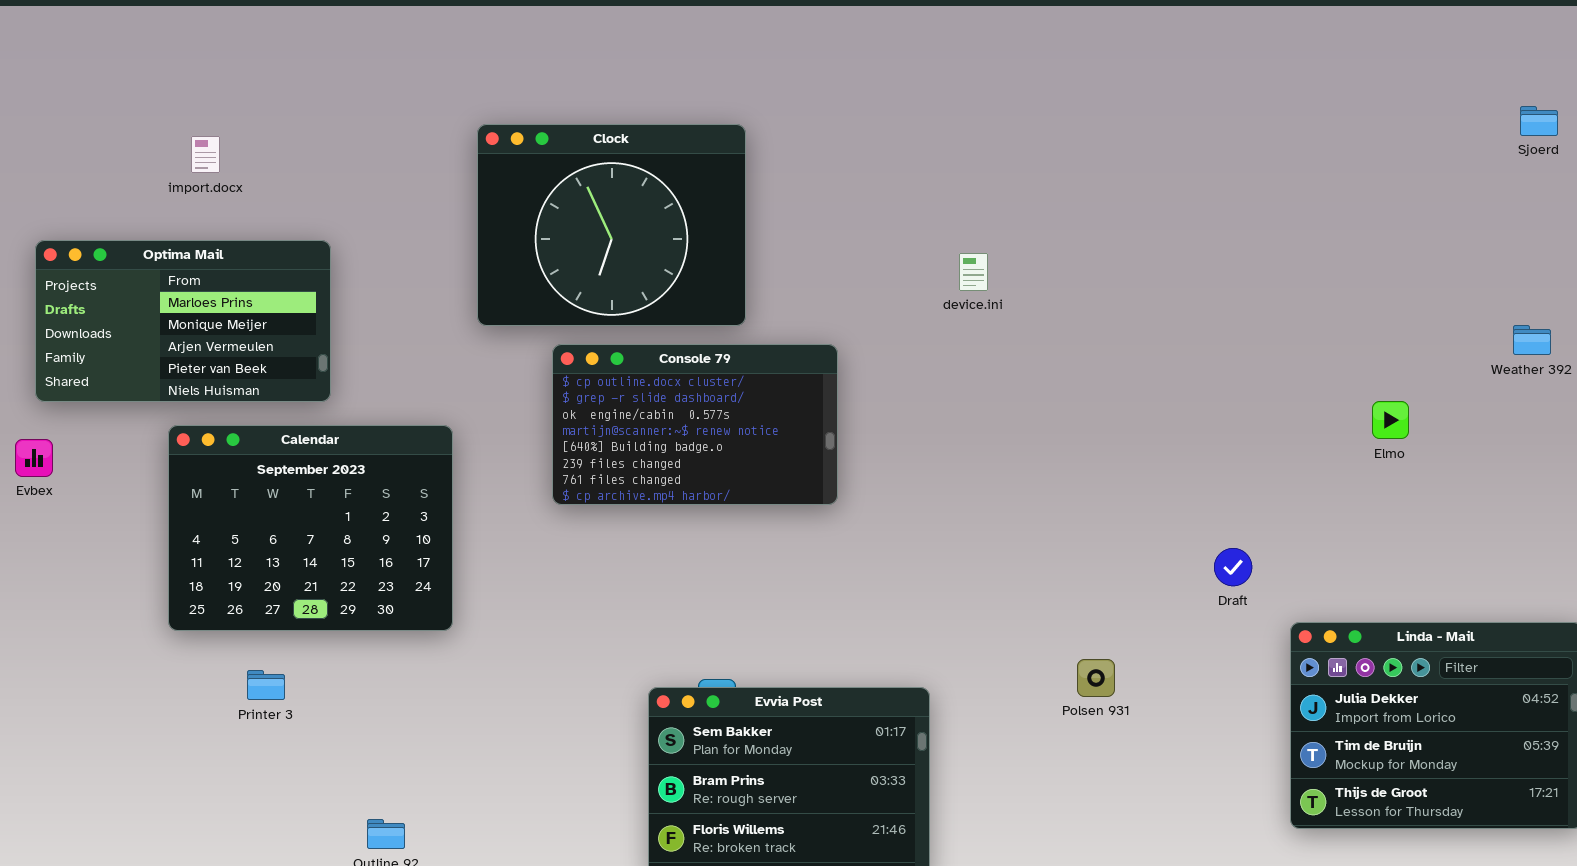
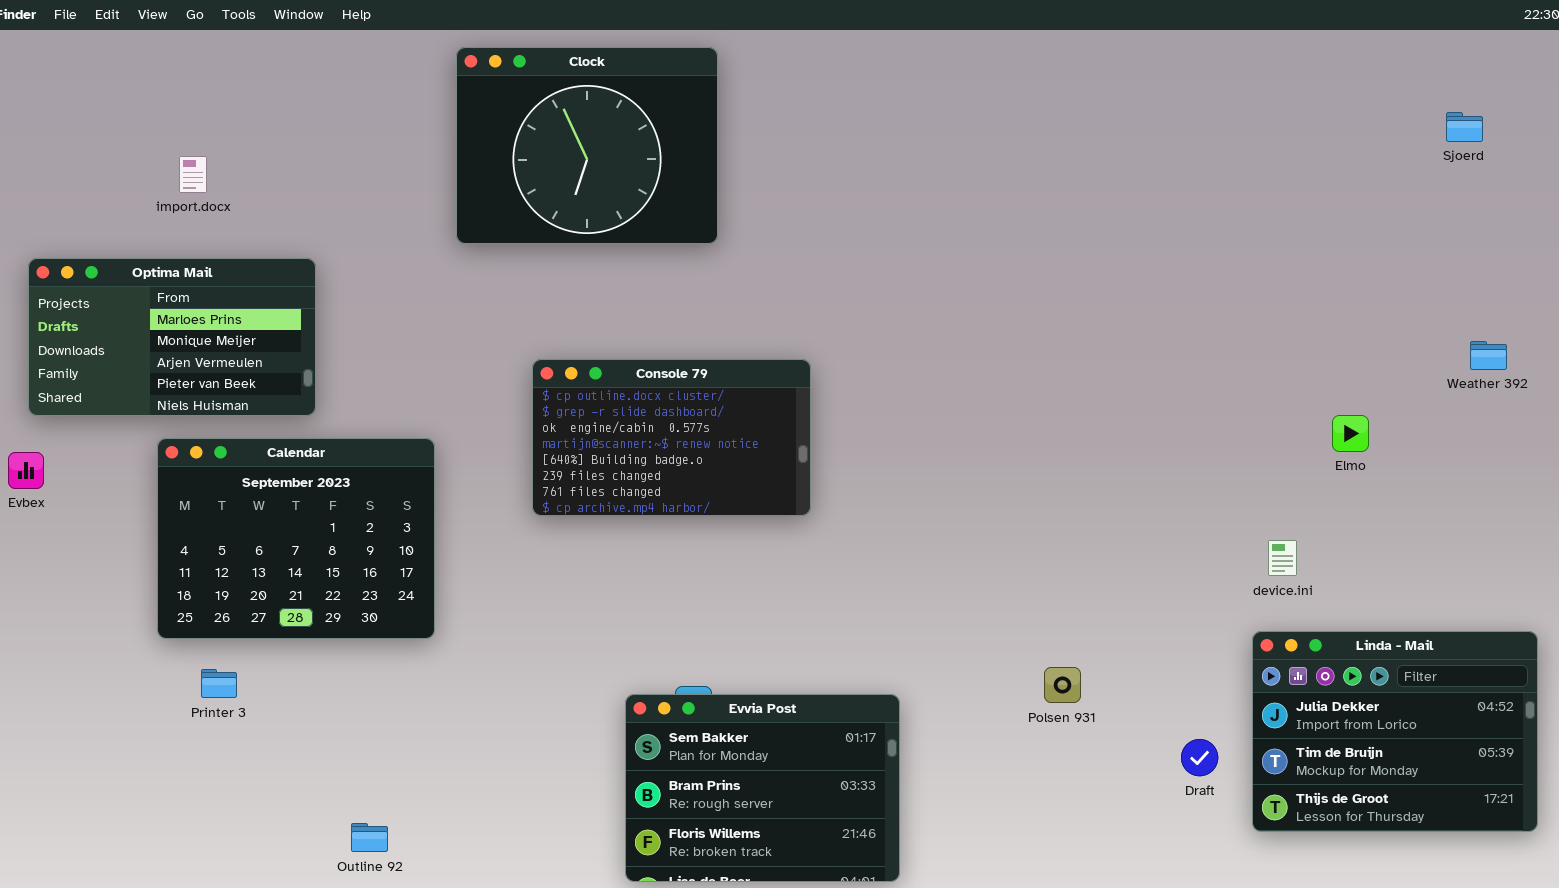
Sjoerd: [1520,106,1558,136] -> [1446,112,1483,142], moved
Clock: [477,124,746,326] -> [456,47,718,244], moved
device.ini: [959,253,988,291] -> [1268,540,1297,576], moved
Draft: [1214,548,1252,586] -> [1181,739,1218,776], moved
Printer 3: [247,670,285,700] -> [201,669,237,698], moved

